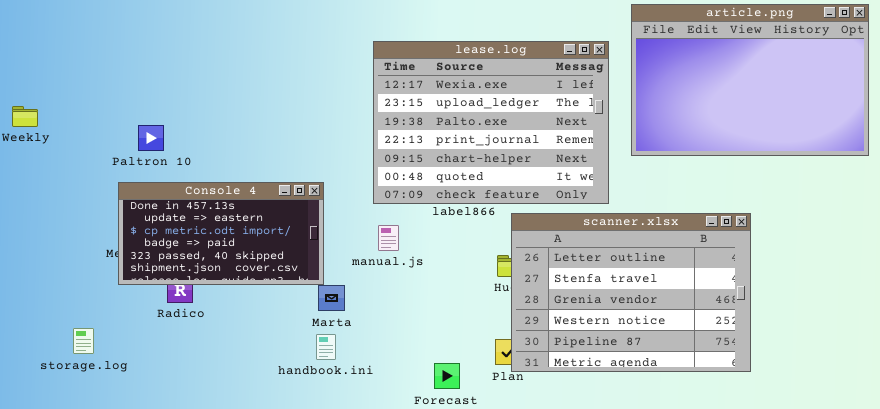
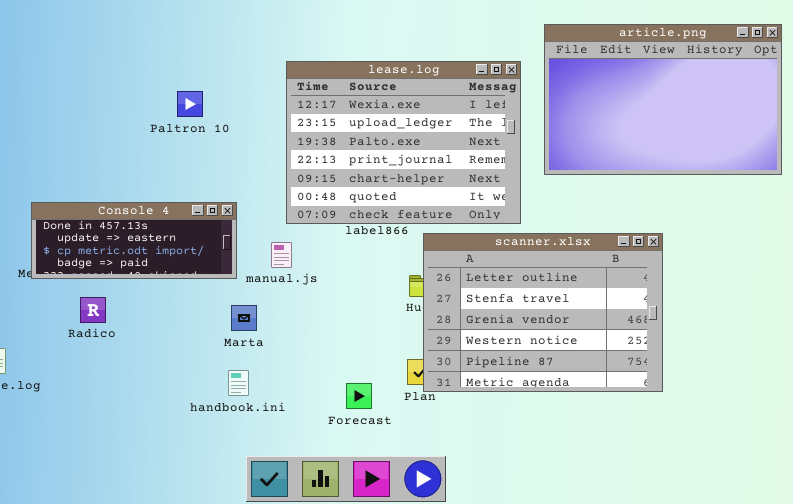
Paltron 10: [138,125,164,151] -> [177,91,203,117], moved
Console 4: [118,182,324,285] -> [31,202,237,279], resized
manual.js: [378,225,399,251] -> [271,242,292,268], moved
handbook.ini: [316,334,336,360] -> [228,370,249,396], moved

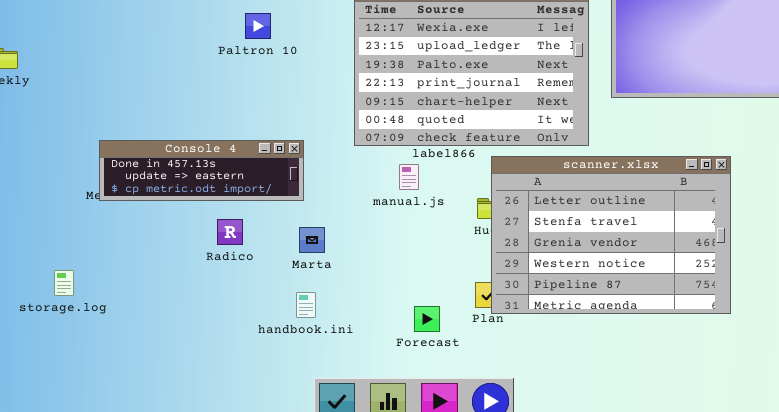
Console 4: [31,202,237,279] -> [99,140,304,201], resized
manual.js: [271,242,292,268] -> [399,164,419,190], moved
Radico: [80,297,106,323] -> [217,219,243,245], moved

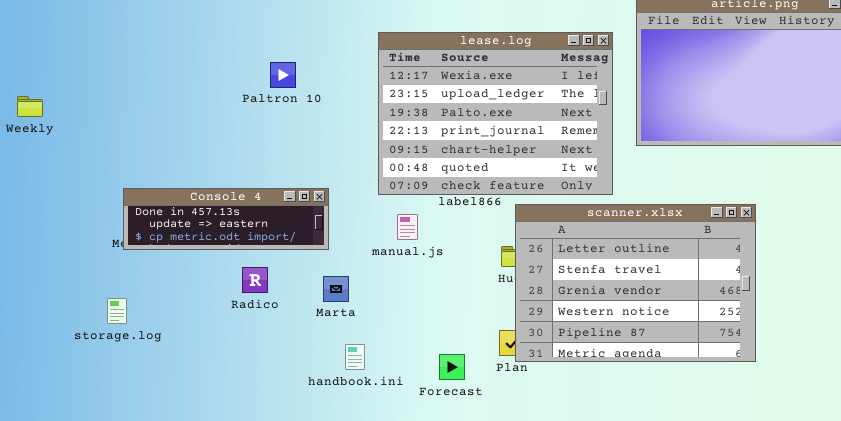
manual.js: [399,164,419,190] -> [397,214,418,240], moved
storage.log: [54,270,74,296] -> [107,298,127,324], moved
handbook.ini: [296,292,316,318] -> [345,344,365,370], moved

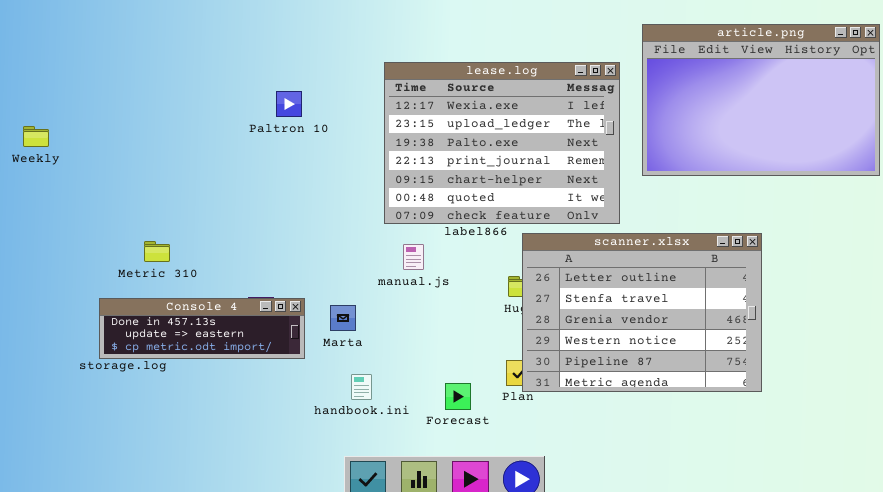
Console 4: [123,188,329,250] -> [99,298,305,359], moved

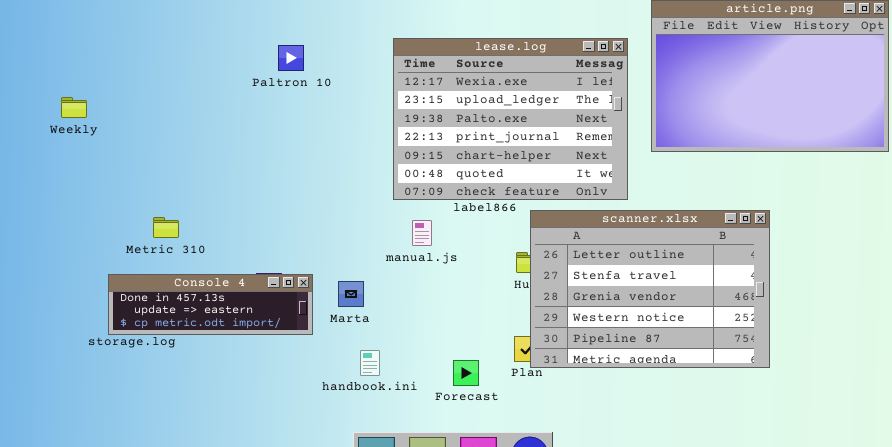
Paltron 10: [276,91,302,117] -> [278,45,304,71], moved
Weekly: [23,126,49,147] -> [61,97,87,118], moved

